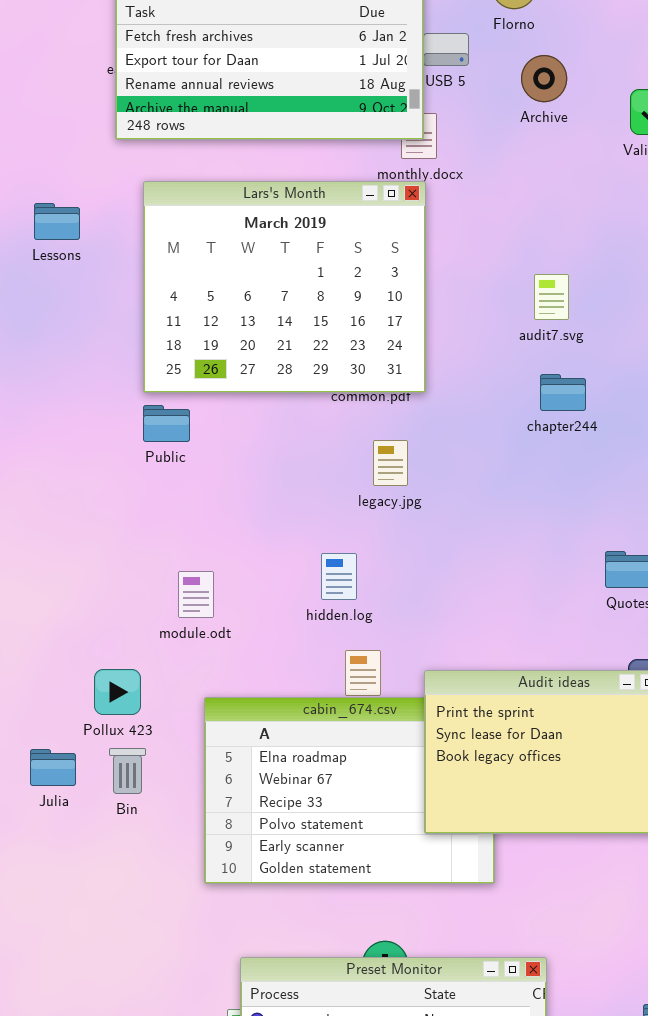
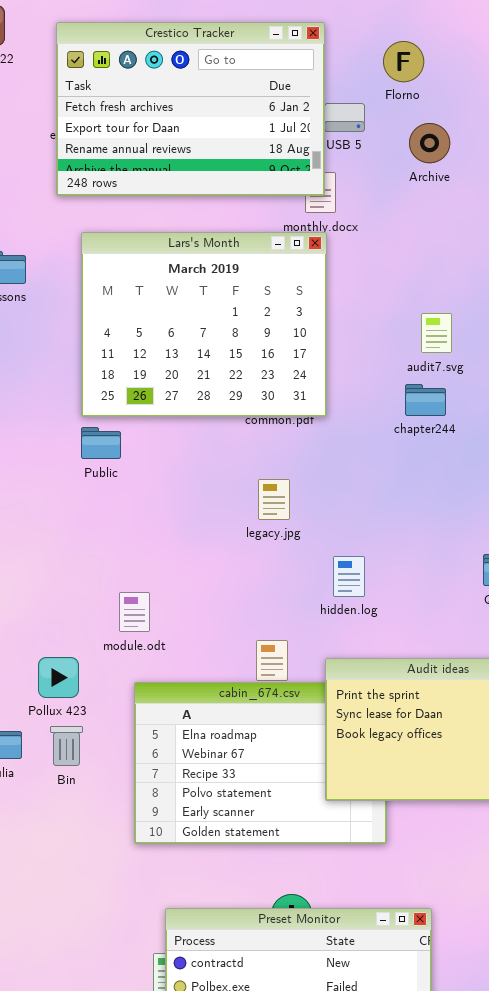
chapter244: [540,374,586,411] -> [405,384,446,416], moved
legacy.jpg: [373,440,408,486] -> [258,479,290,520], moved
hidden.log: [321,553,357,600] -> [333,556,365,597], moved
module.odt: [178,571,214,618] -> [119,592,150,632], moved

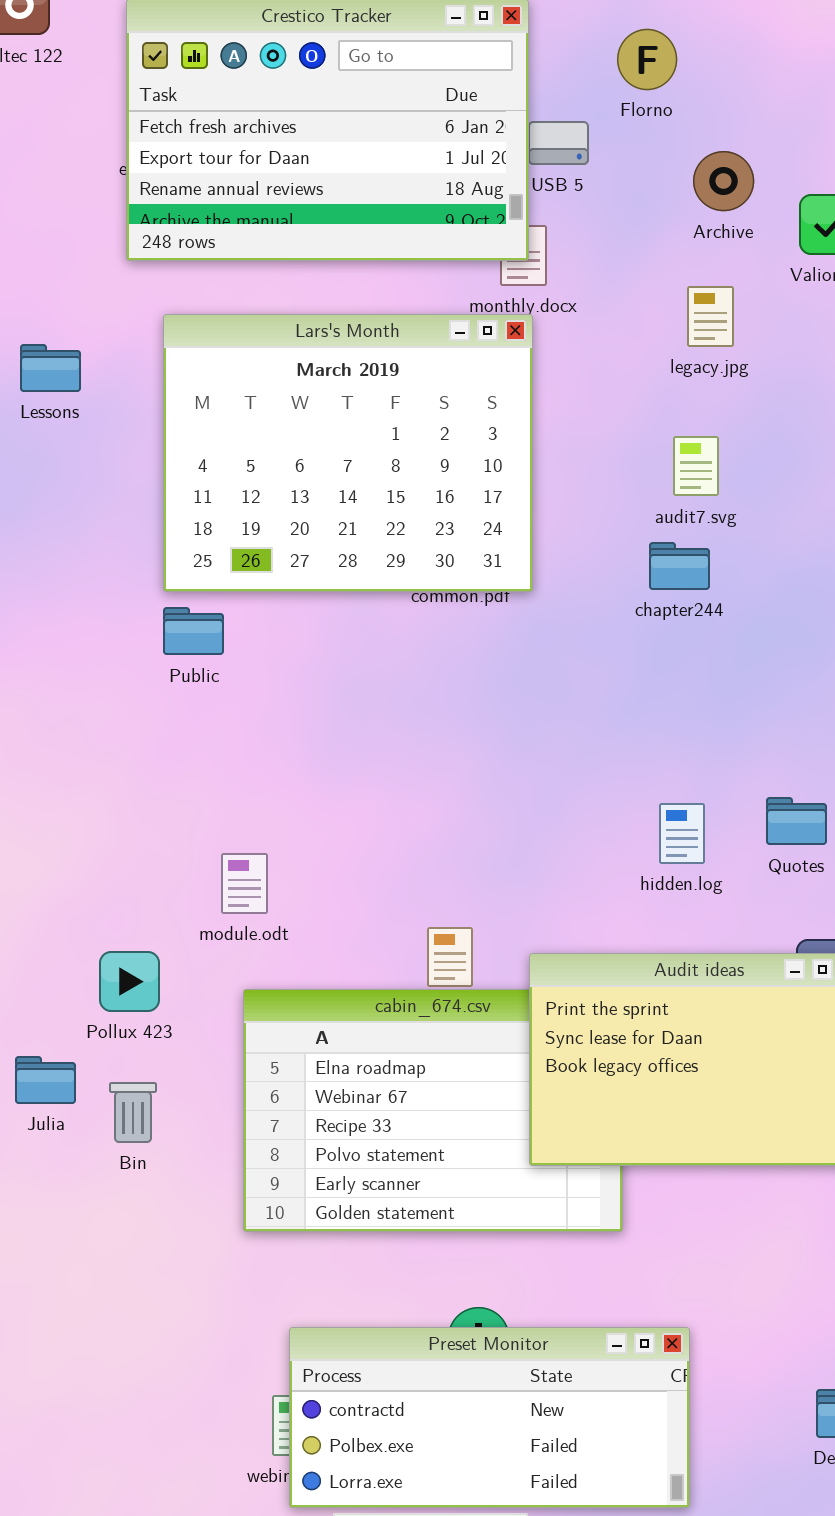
Archive: [409,123,450,163] -> [693,151,754,211], moved
legacy.jpg: [258,479,290,520] -> [687,286,734,347], moved
hidden.log: [333,556,365,597] -> [659,803,705,864], moved
Bin: [50,726,83,766] -> [109,1082,157,1143], moved

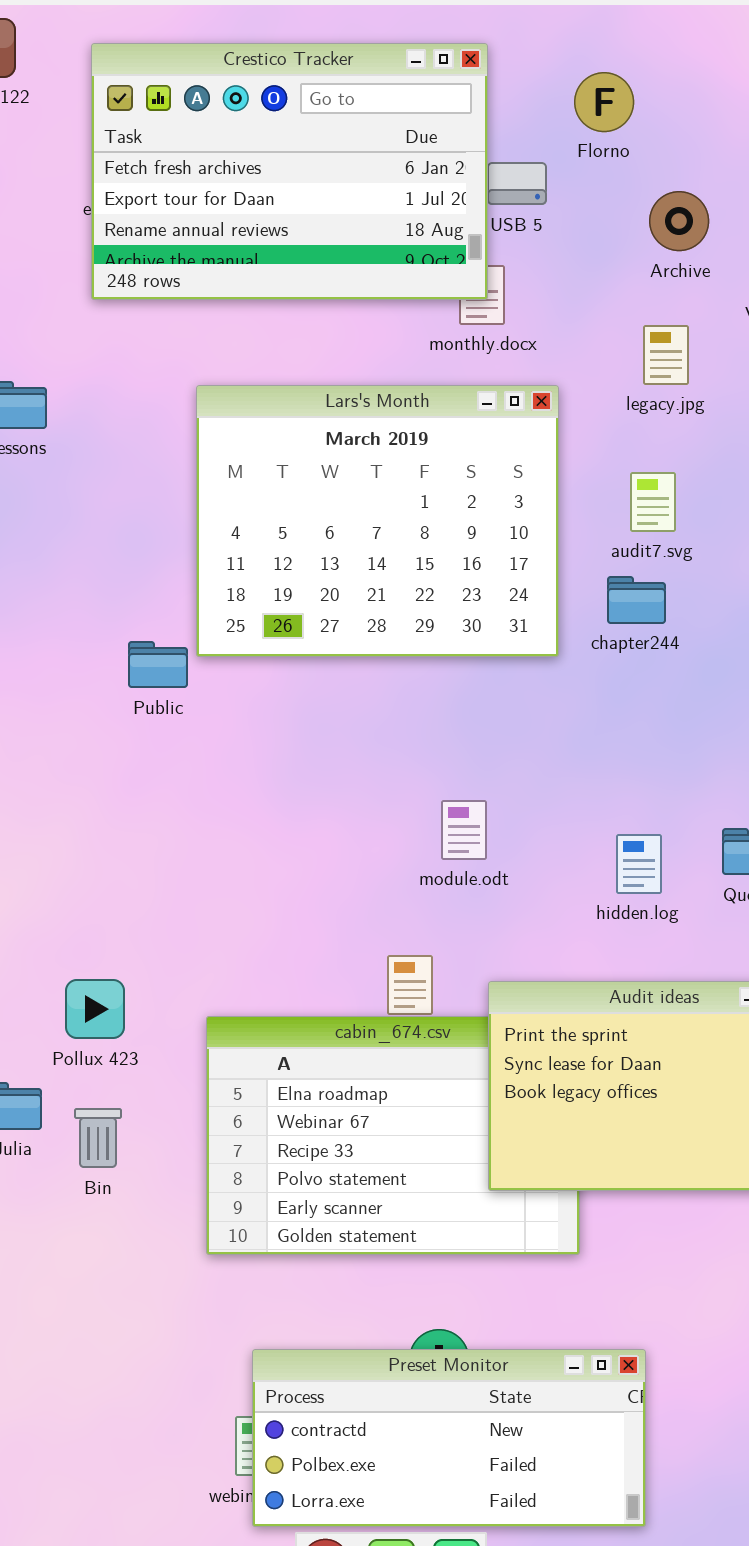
Lars's Month: [163,314,533,592] -> [196,385,559,657], moved
module.odt: [221,853,268,914] -> [441,800,487,860], moved

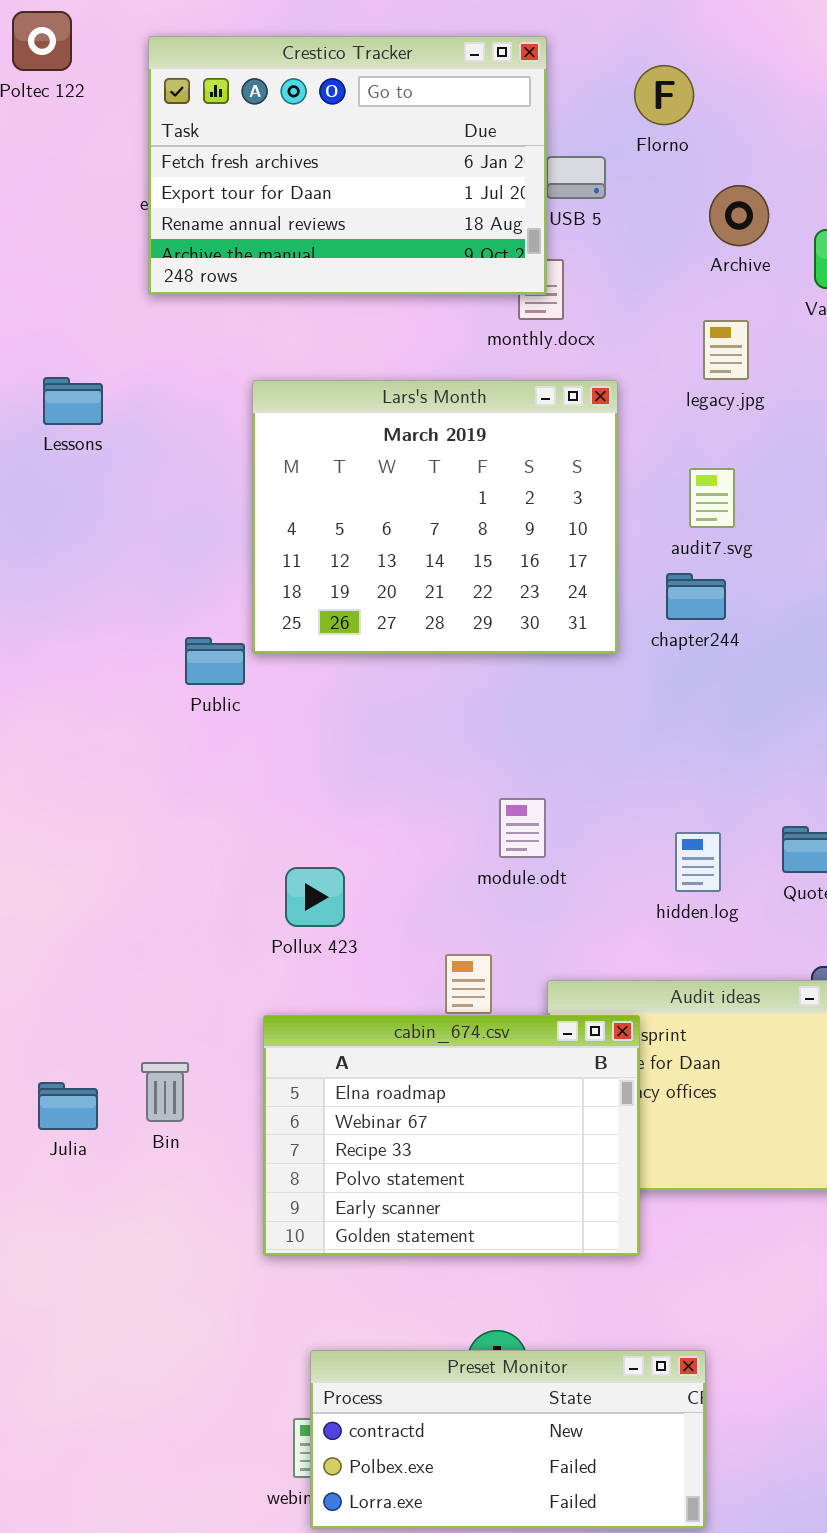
Pollux 423: [65,979,125,1039] -> [285,867,345,927], moved
cabin_674.csv: [206,1016,580,1255] -> [263,1015,640,1256], raised
Bin: [74,1108,122,1168] -> [141,1062,189,1122], moved

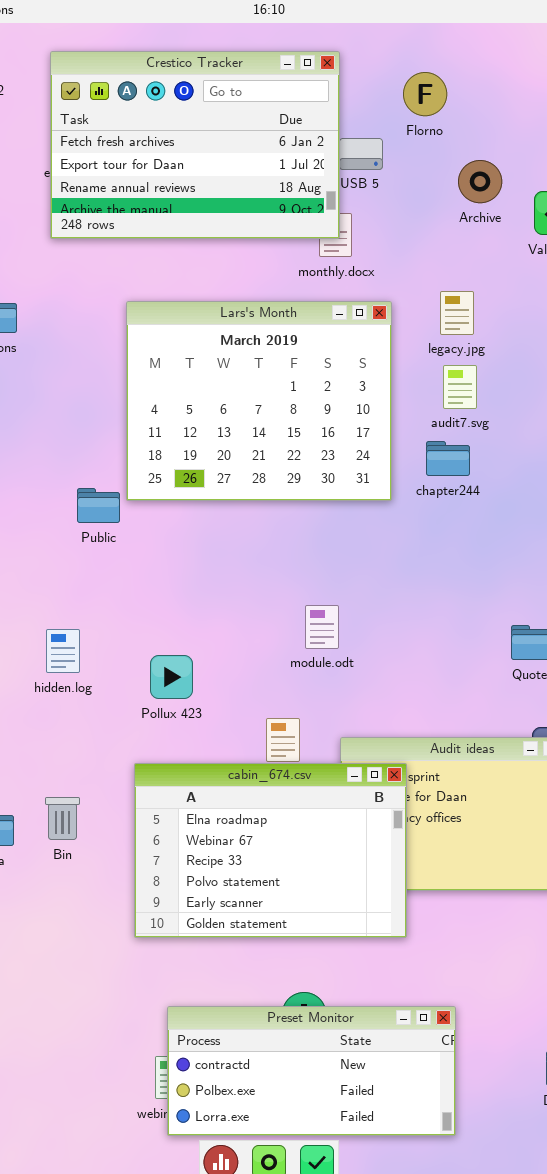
legacy.jpg: [703,320,749,380] -> [440,291,474,335], moved
hidden.log: [675,832,721,892] -> [46,629,80,673], moved

